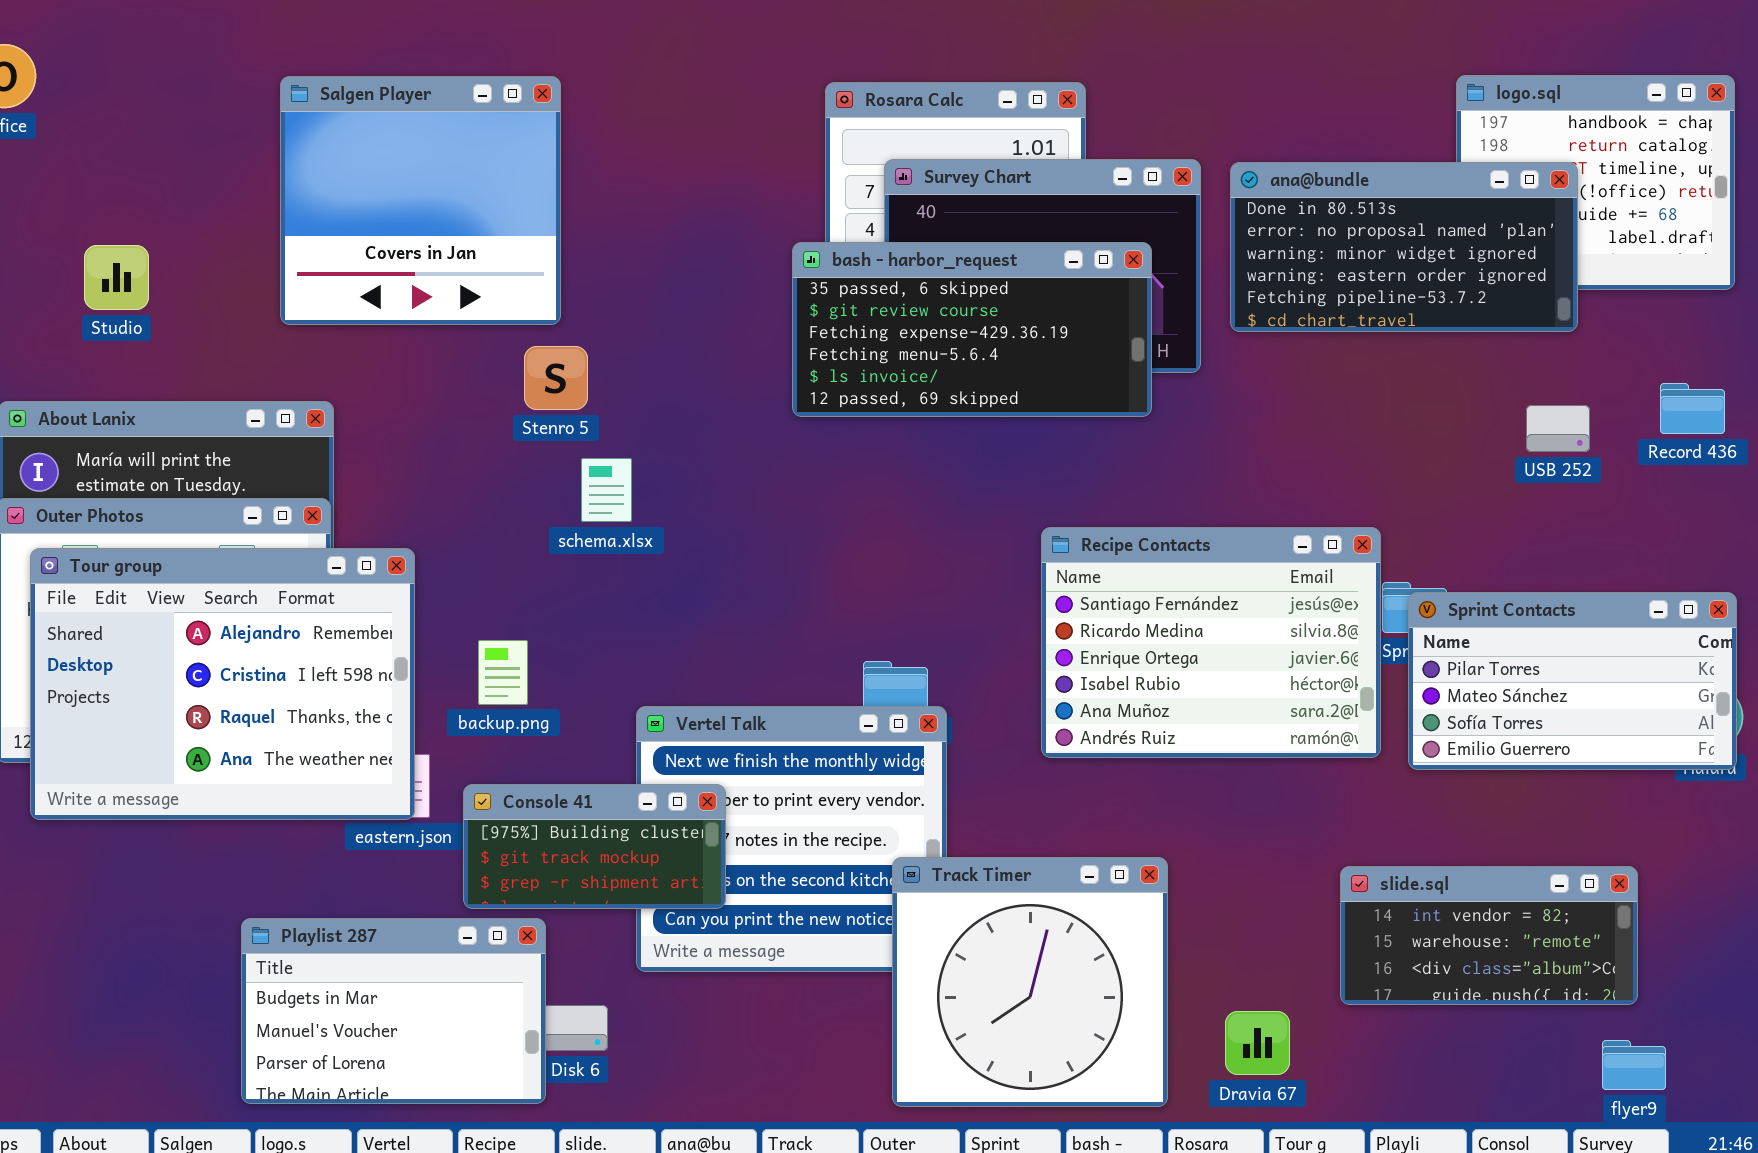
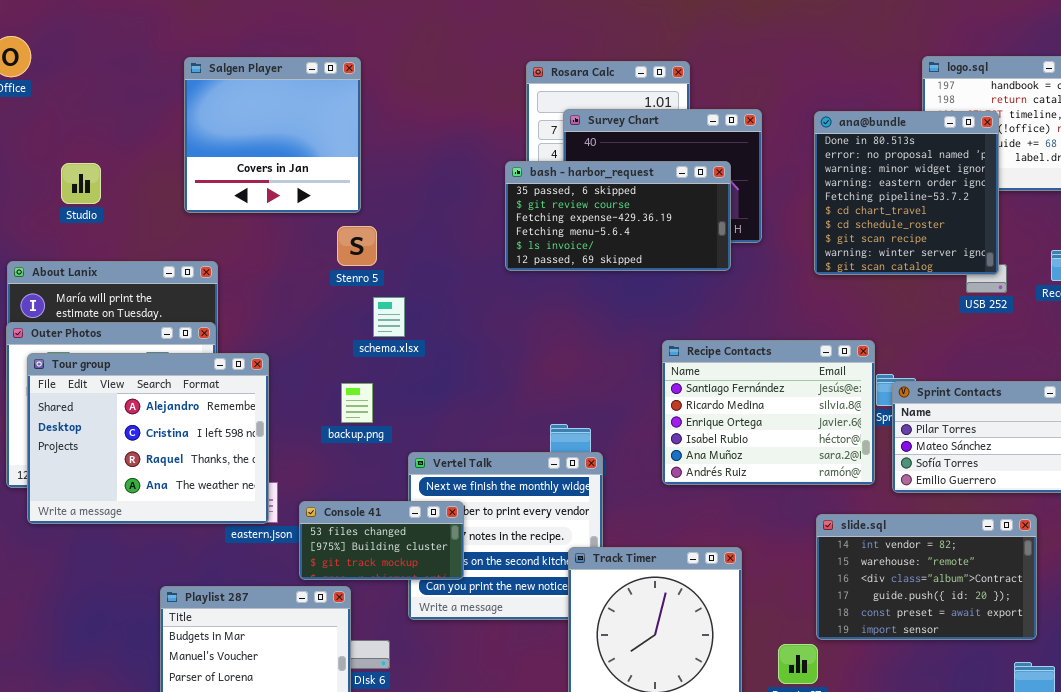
ana@bundle: [1230,162,1578,332] -> [814,111,999,275], resized
backup.png: [478,640,528,705] -> [341,383,373,423], moved
Console 41: [463,784,726,909] -> [299,501,464,580], scrolled up 1 row
slide.sql: [1340,866,1638,1005] -> [816,514,1037,640], resized

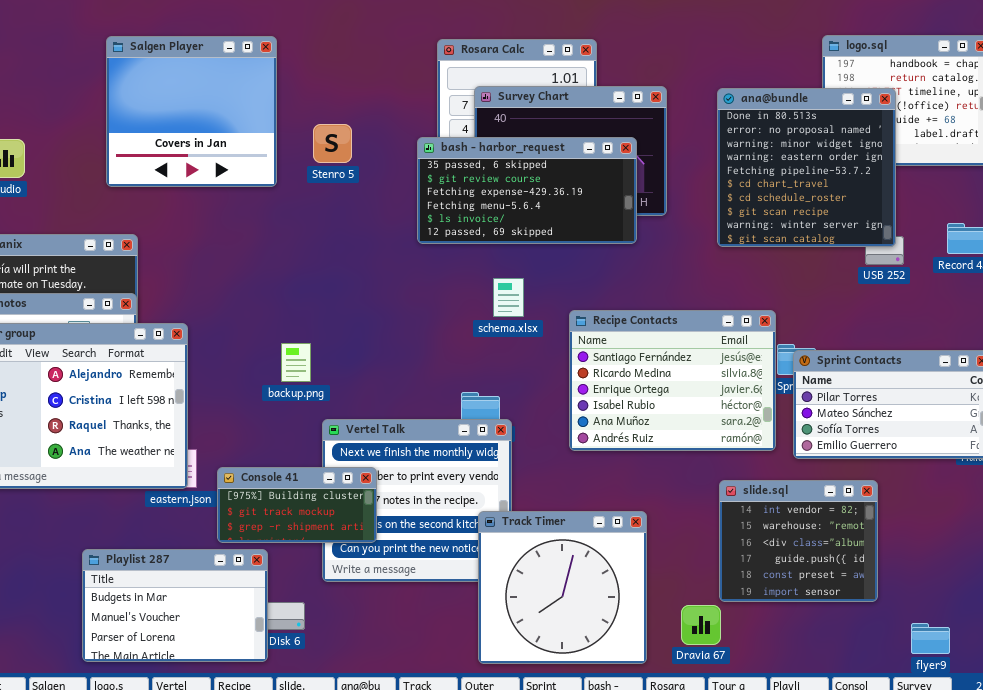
Stenro 5: [337,226,377,266] -> [313,124,352,163], moved
schema.xlsx: [373,297,405,337] -> [493,278,524,317], moved
backup.png: [341,383,373,423] -> [281,343,311,382], moved
Console 41: [299,501,464,580] -> [217,467,377,543], scrolled down 1 row
slide.sql: [816,514,1037,640] -> [719,480,878,602], resized

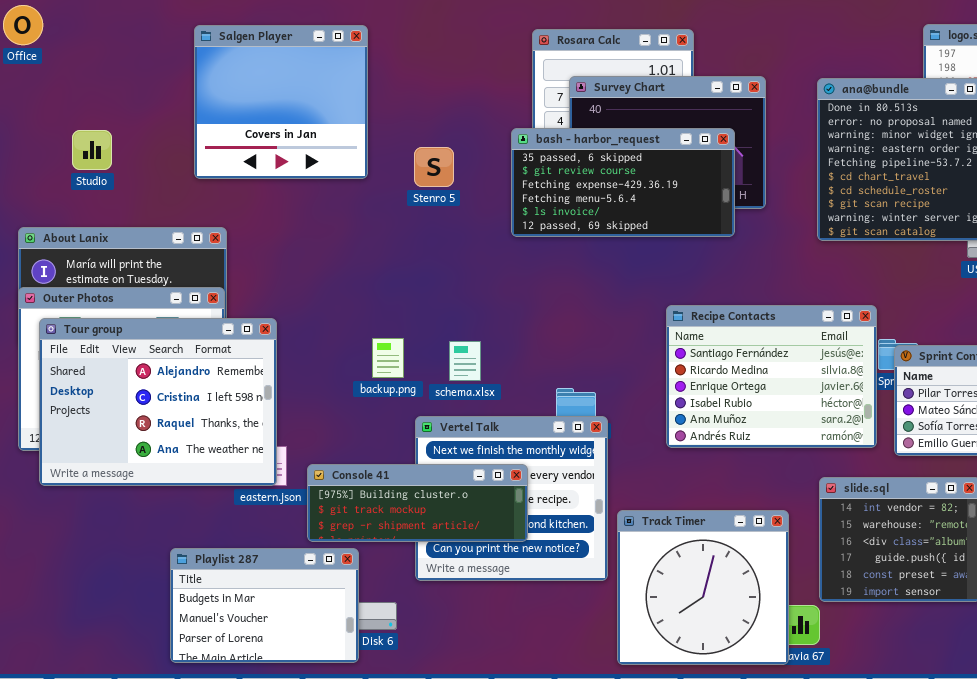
Stenro 5: [313,124,352,163] -> [414,147,454,187], moved
schema.xlsx: [493,278,524,317] -> [449,341,481,381], moved
Console 41: [217,467,377,543] -> [307,464,528,542], resized
Track Timer: [478,511,647,664] -> [617,510,789,665], moved

